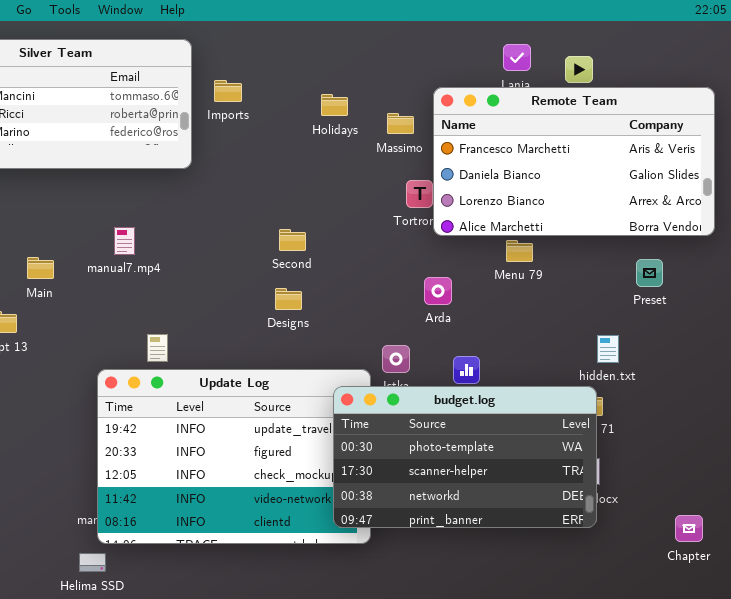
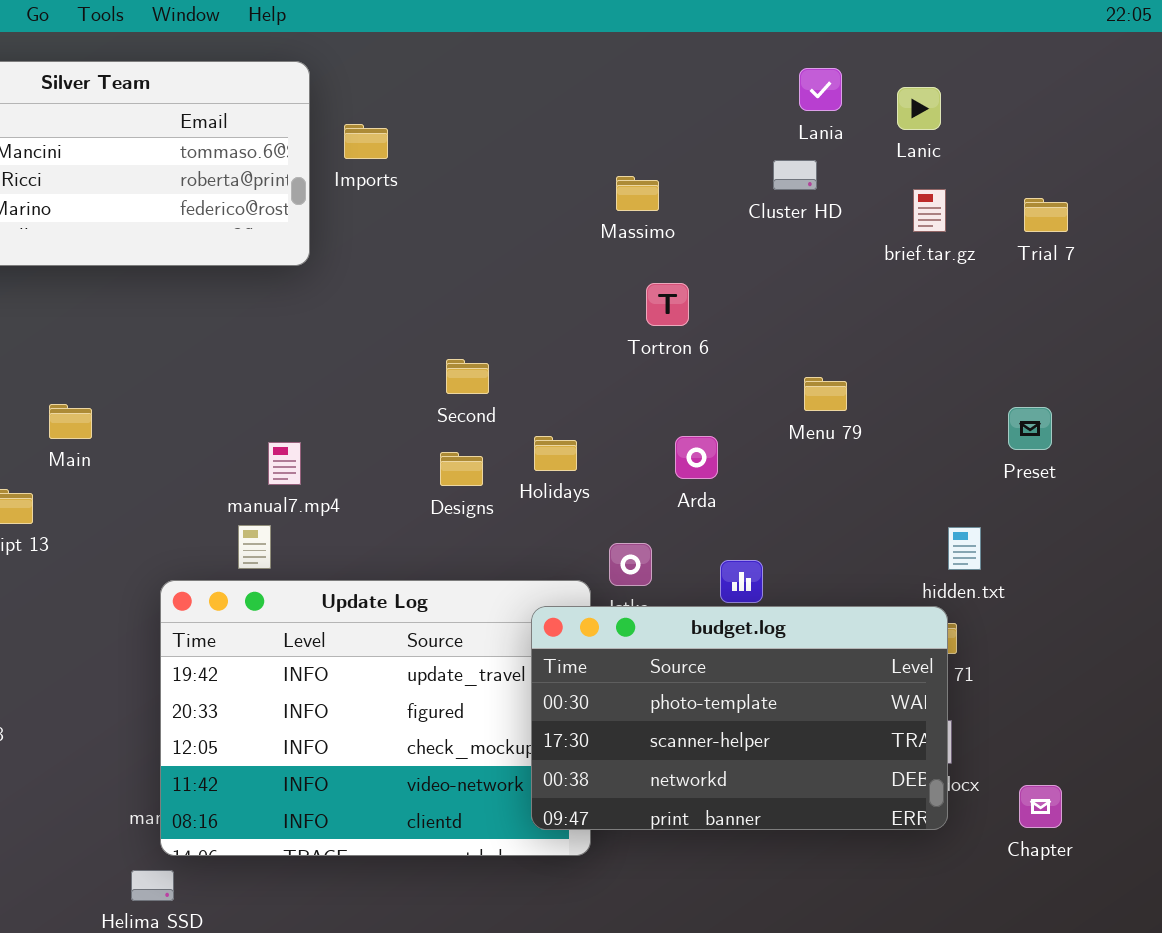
Remote Team: [433,87,715,236] -> none, closed
Holidays: [321,94,348,116] -> [534,436,577,471], moved
manual7.mp4: [114,227,135,255] -> [268,442,301,485], moved
Chapter: [675,515,703,542] -> [1019,785,1062,828], moved

